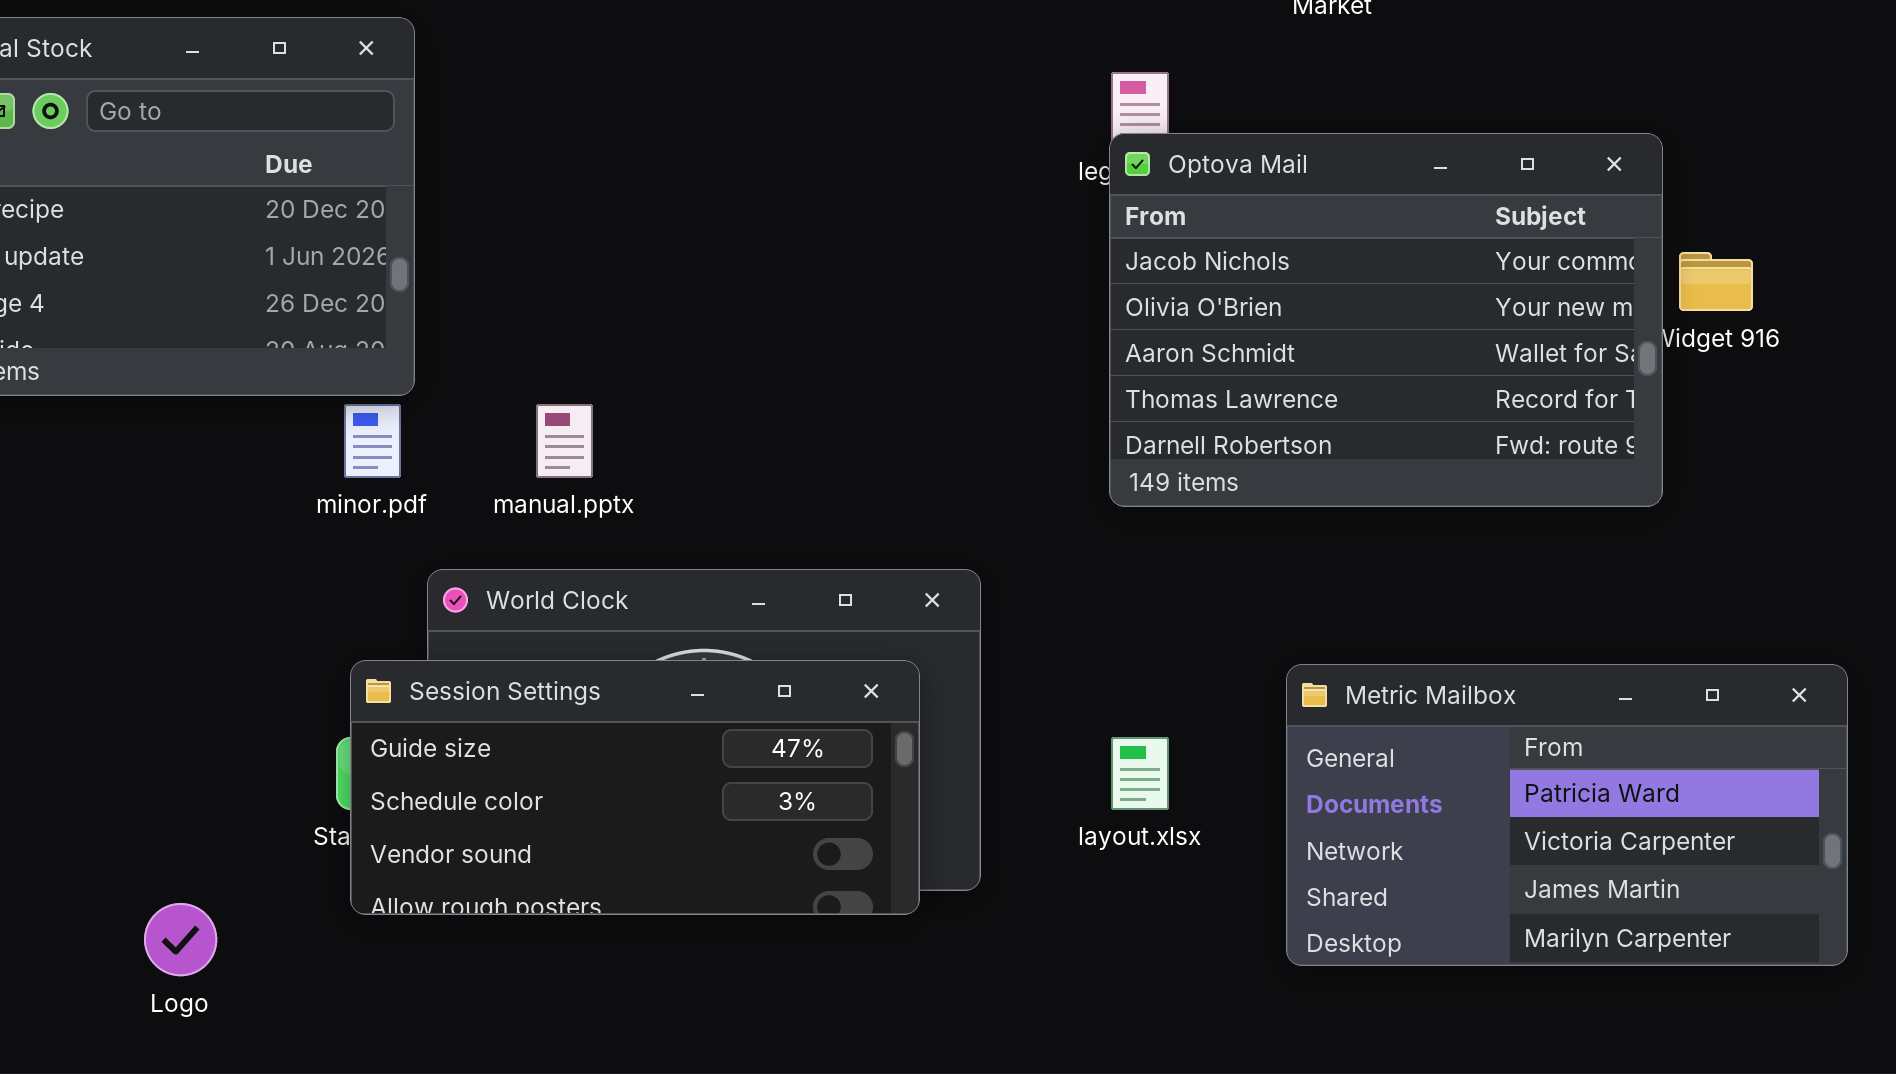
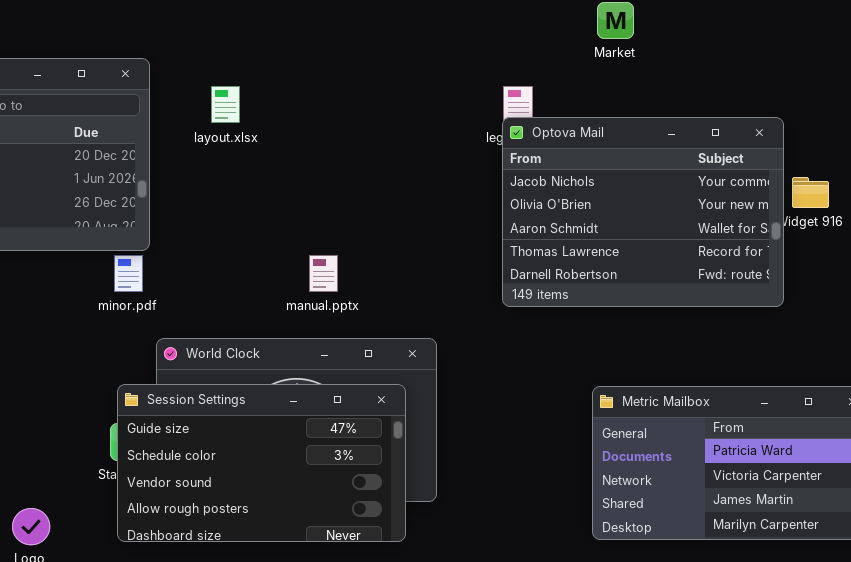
manual.pptx: [536,404,593,478] -> [309,255,338,292], moved
Session Settings: [350,660,920,915] -> [117,384,406,542], resized
layout.xlsx: [1111,737,1169,810] -> [211,86,240,123], moved

